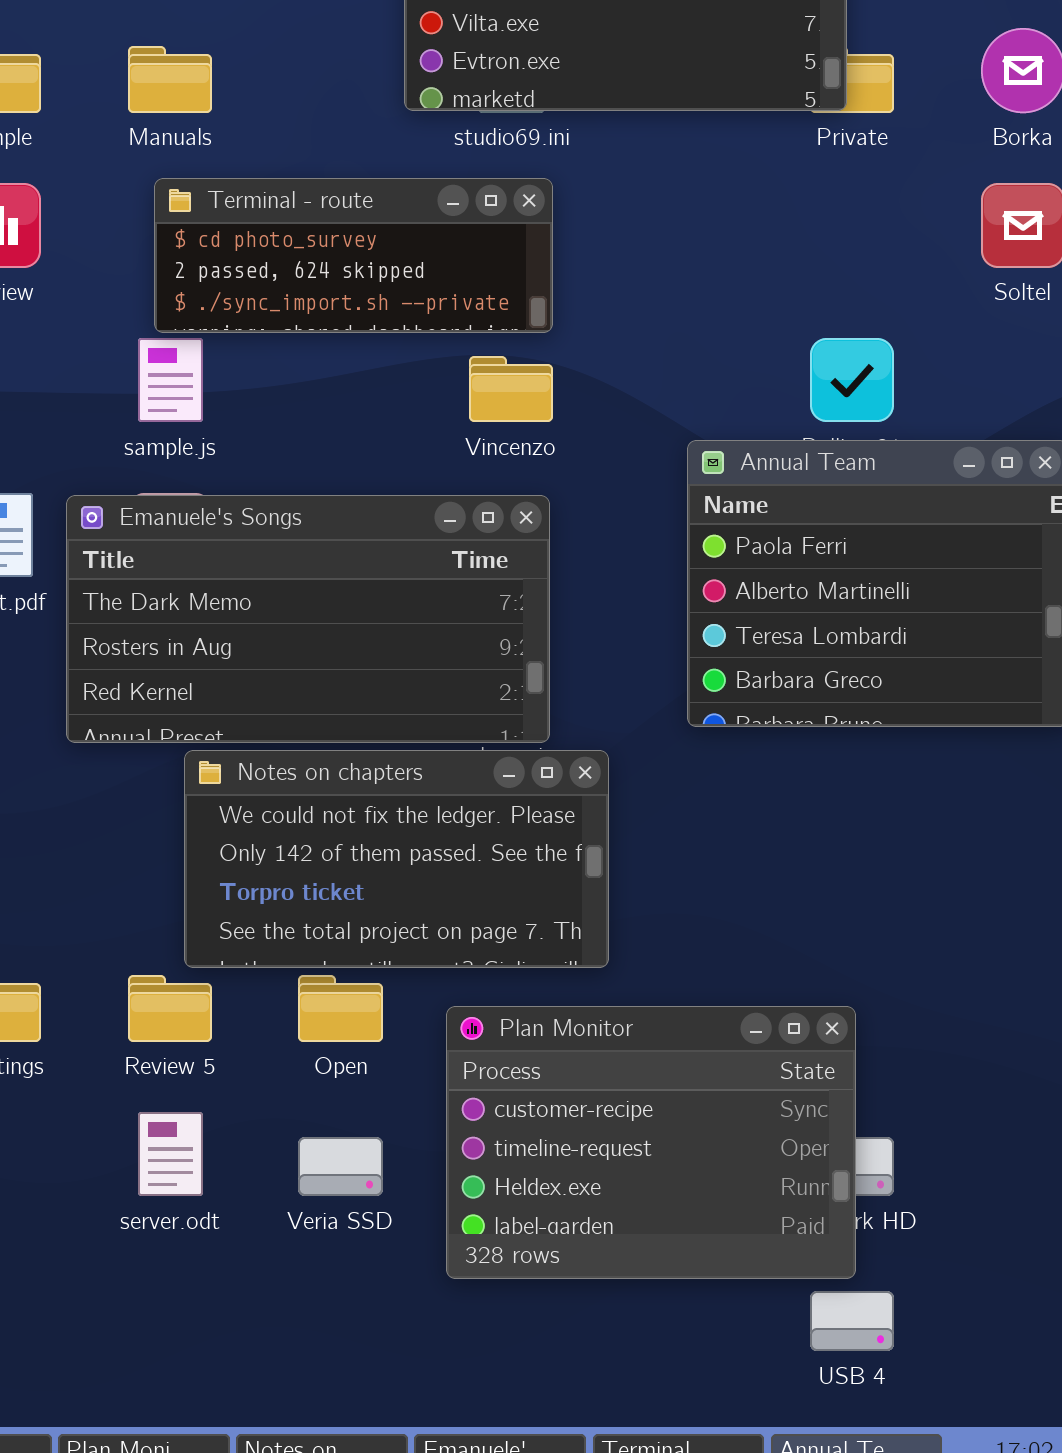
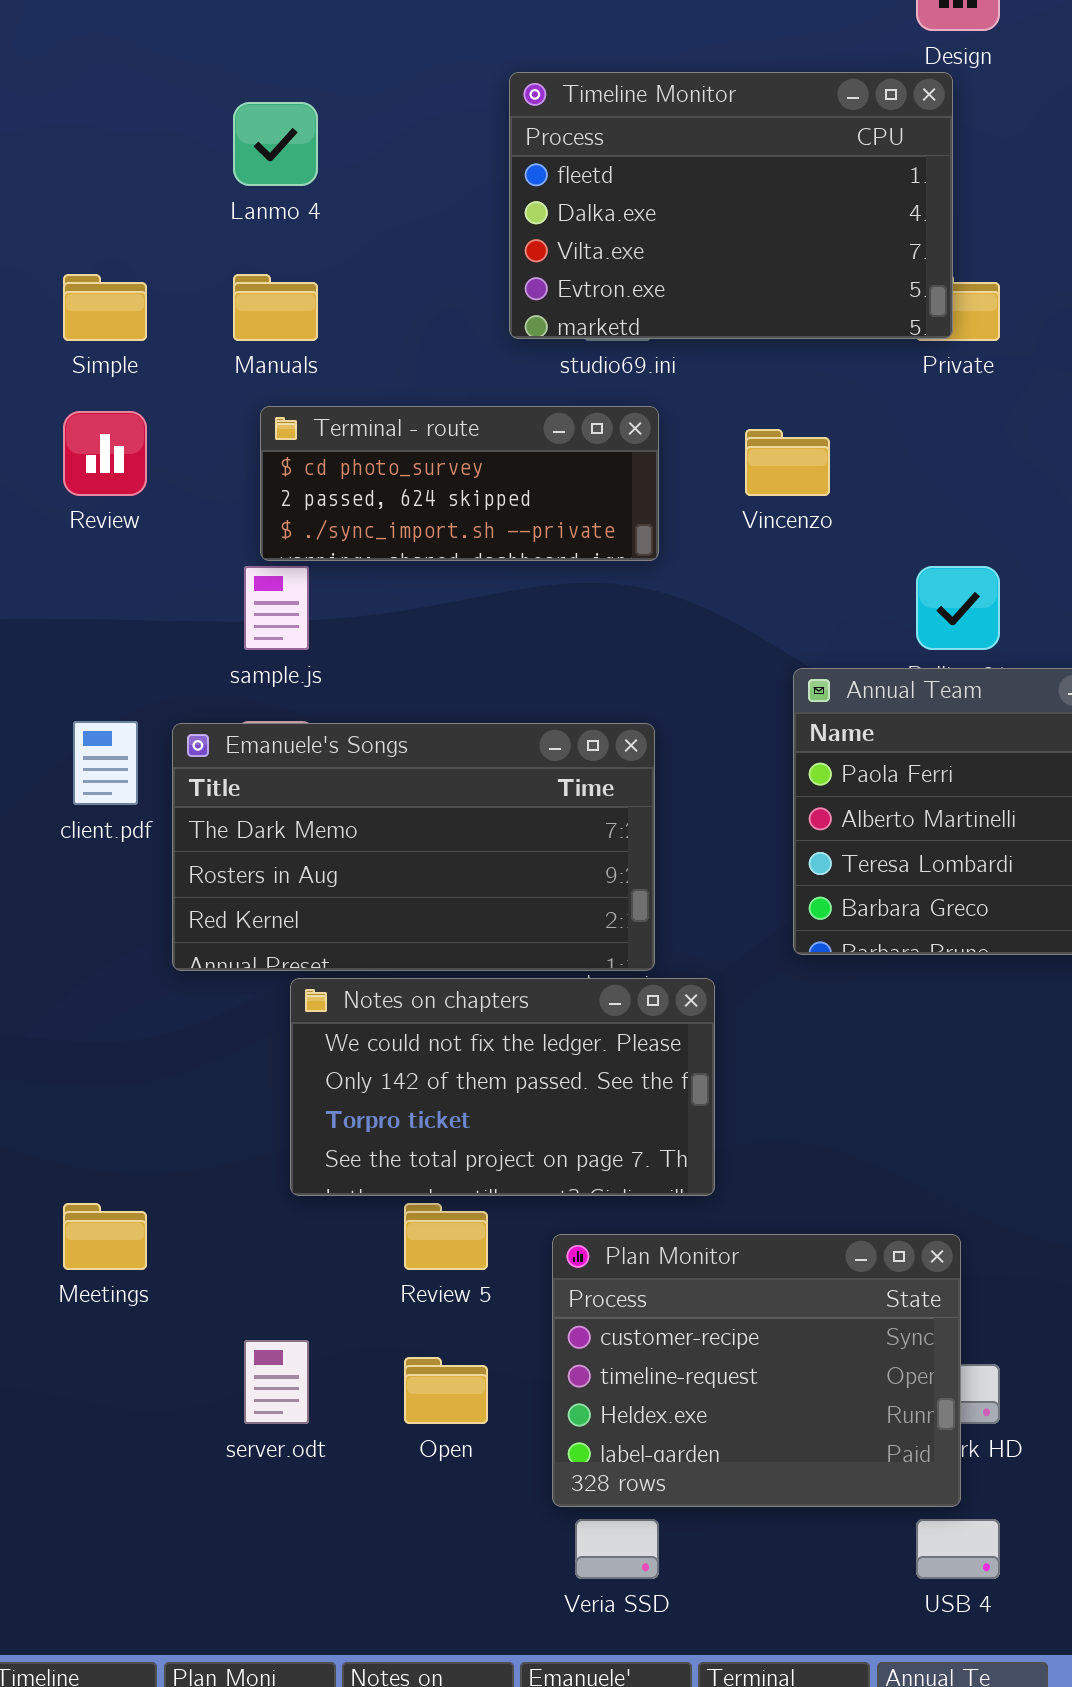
Vincenzo: [469,356,553,422] -> [745,429,830,496], moved
Review 5: [128,975,212,1042] -> [404,1203,488,1270], moved
Open: [298,975,383,1042] -> [404,1357,488,1424], moved
Veria SSD: [298,1137,383,1196] -> [575,1519,659,1579], moved

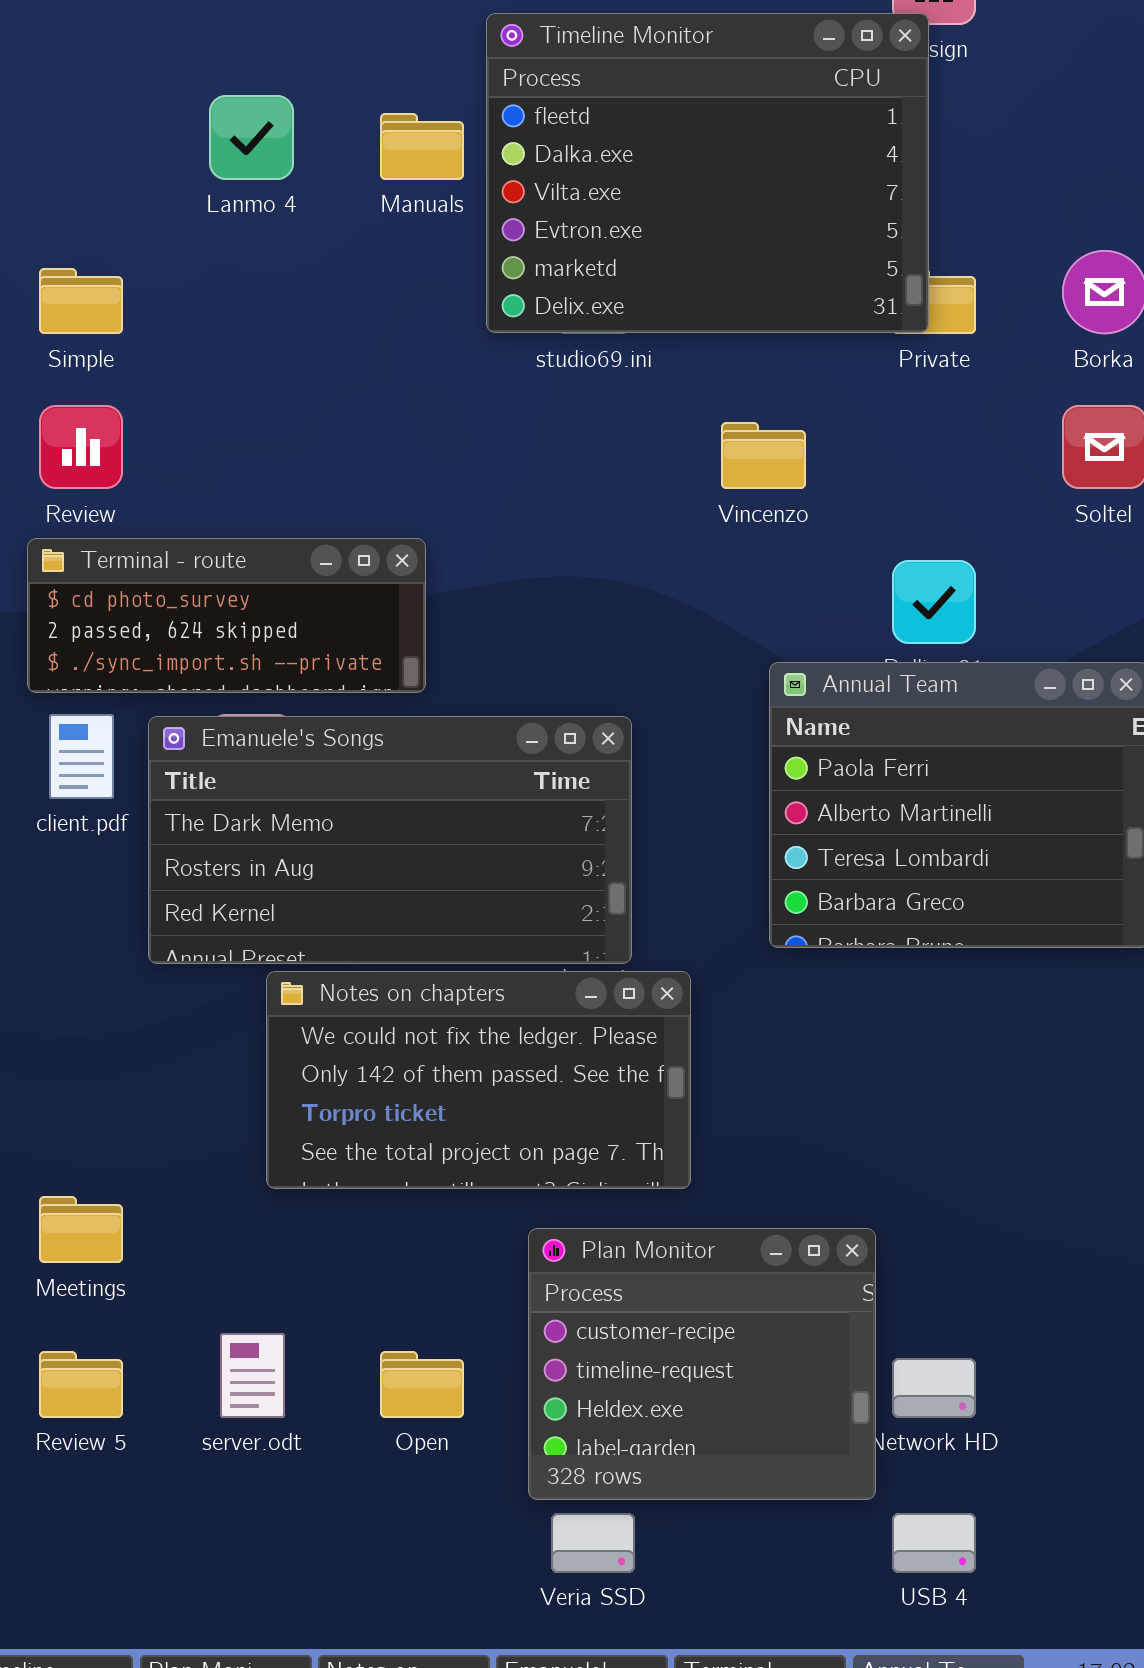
Timeline Monitor: [509,72,953,339] -> [486,13,929,333], resized
Manuals: [233,274,318,341] -> [380,113,464,180], moved
Terminal - route: [260,406,659,561] -> [27,538,426,693], moved
Review 5: [404,1203,488,1270] -> [39,1351,123,1418], moved
Plan Monitor: [552,1234,961,1507] -> [528,1228,876,1500], resized

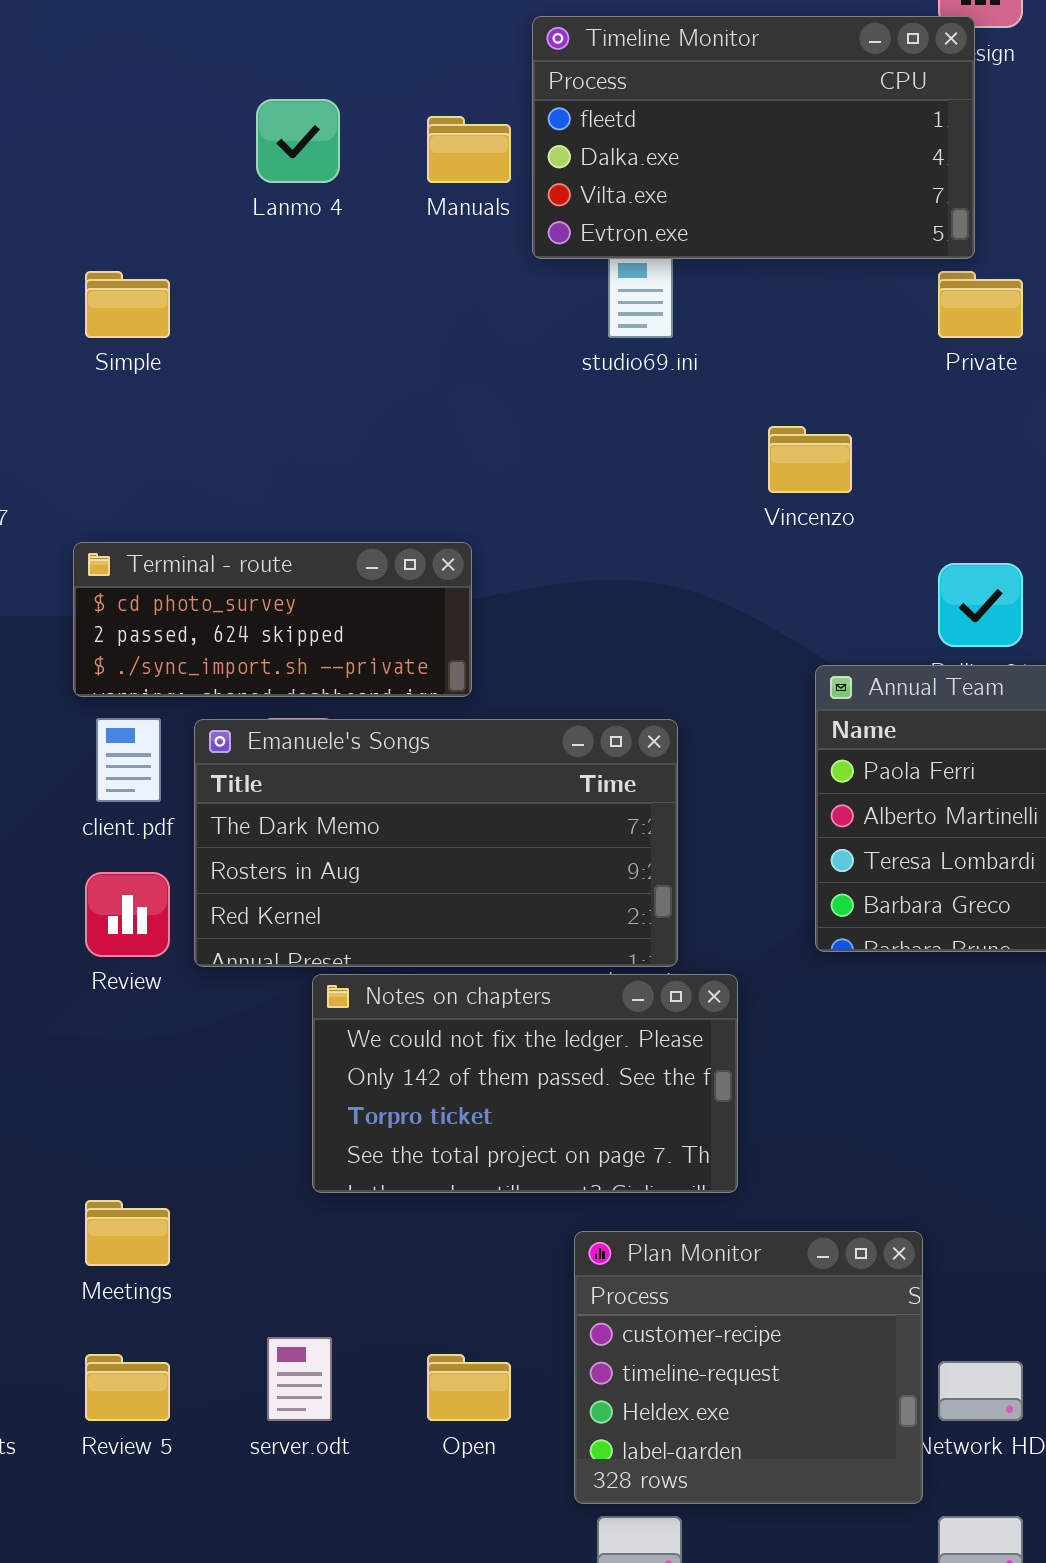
Timeline Monitor: [486,13,929,333] -> [532,16,975,259], resized
Review: [39,405,123,489] -> [85,872,170,957], moved

